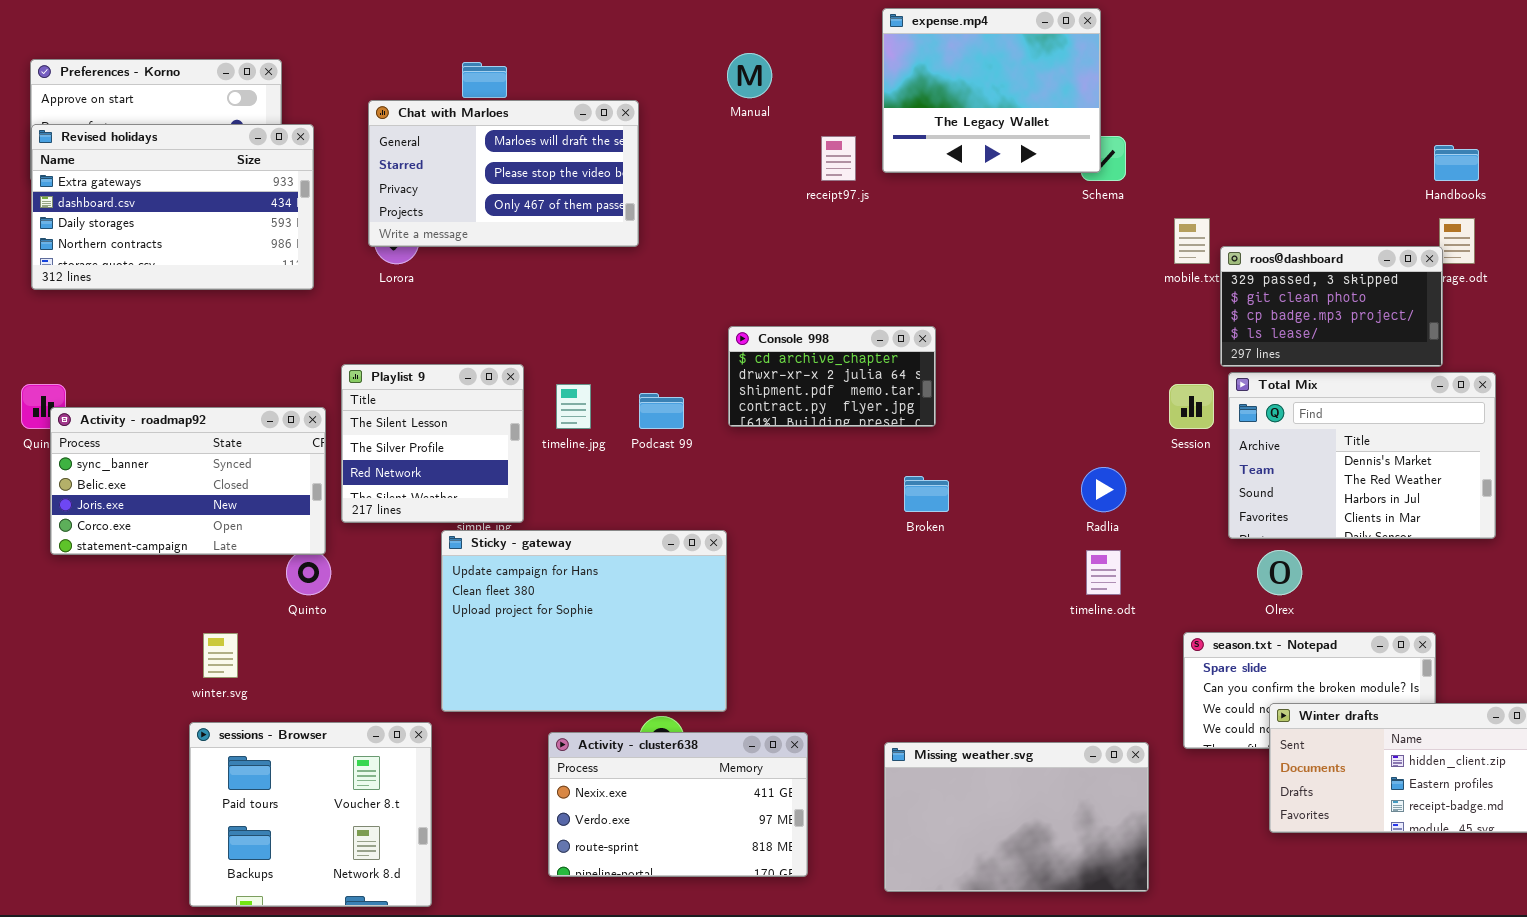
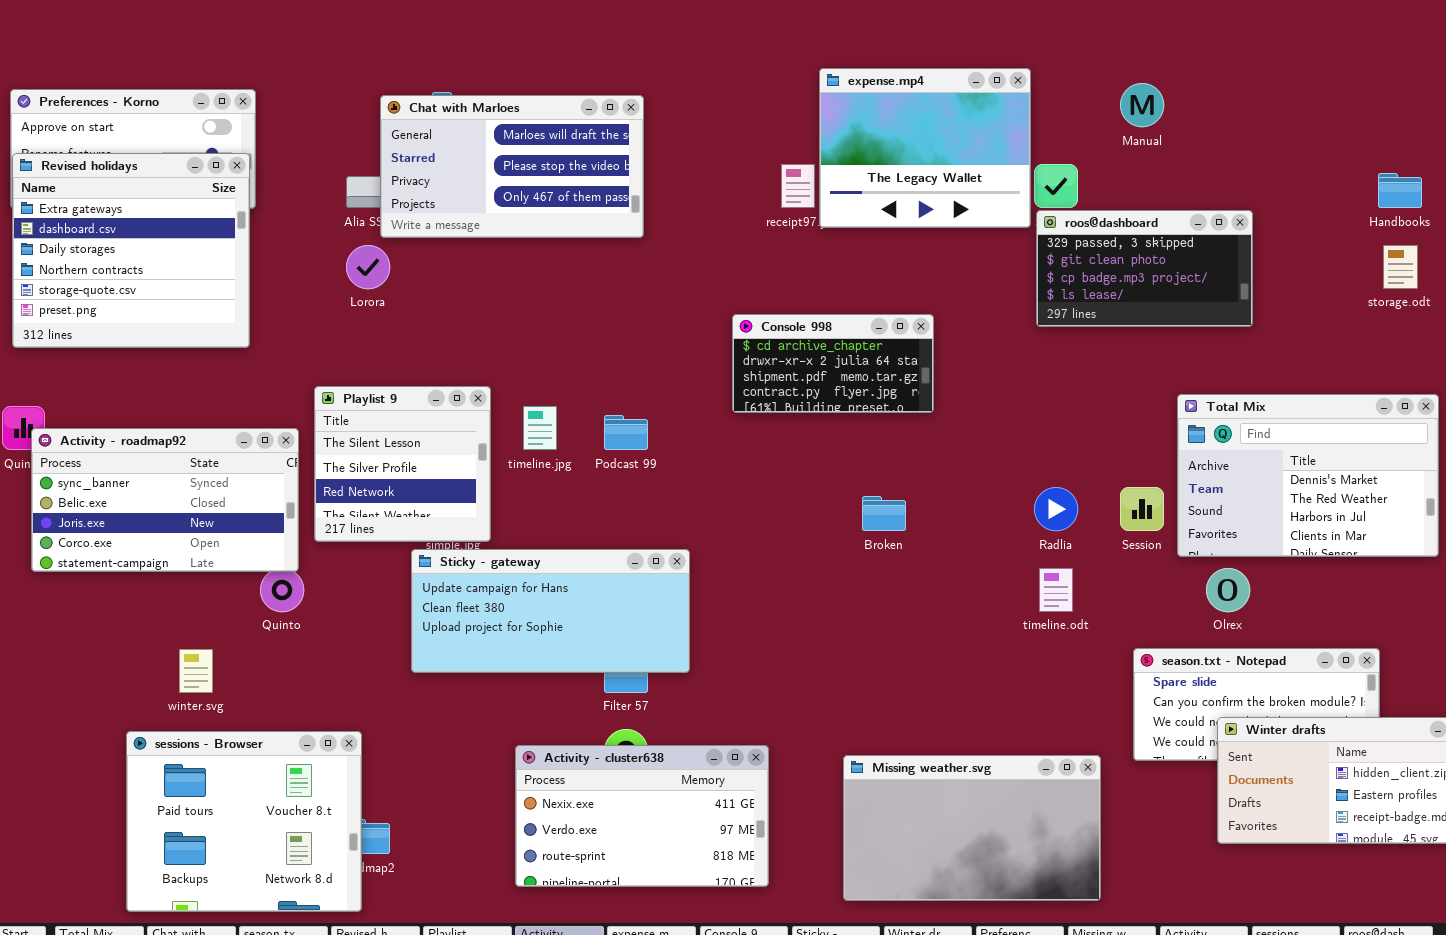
expense.mp4: [882,8,1101,173] -> [819,68,1031,228], moved
Manual: [727,53,772,98] -> [1120,83,1164,127], moved
Chat with Marloes: [368,100,639,247] -> [380,95,644,238], moved
Revised holidays: [31,124,314,290] -> [12,153,250,348], resized
roos@dashboard: [1220,246,1443,367] -> [1036,210,1253,327], moved
Console 998: [728,326,936,427] -> [732,314,934,413], moved
Session: [1169,384,1214,429] -> [1120,487,1164,531], moved
Sticky - gateway: [441,530,727,712] -> [411,549,690,673], resized
sessions - Browser: [189,722,432,907] -> [126,731,362,912], moved

